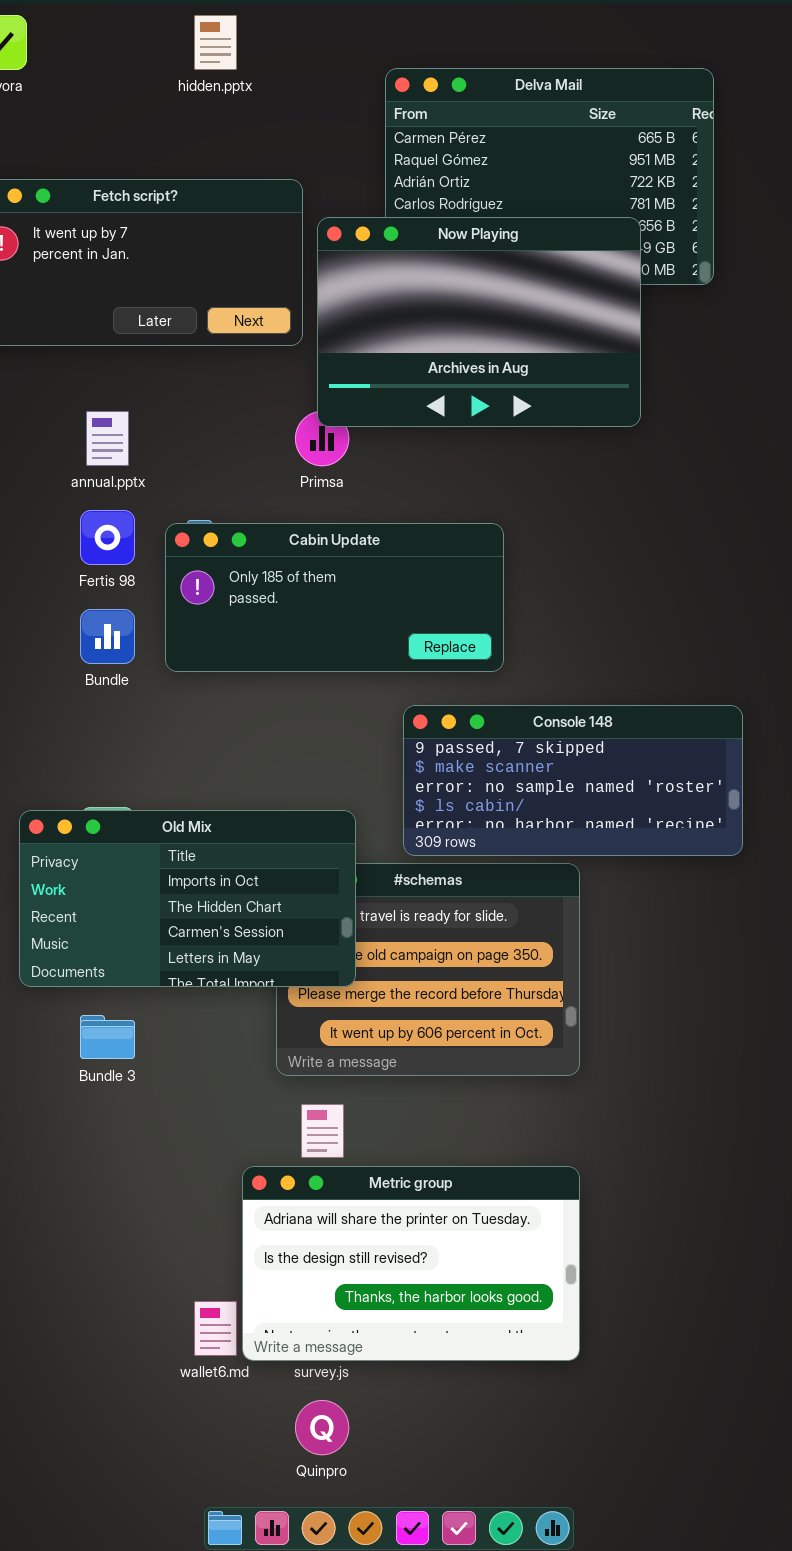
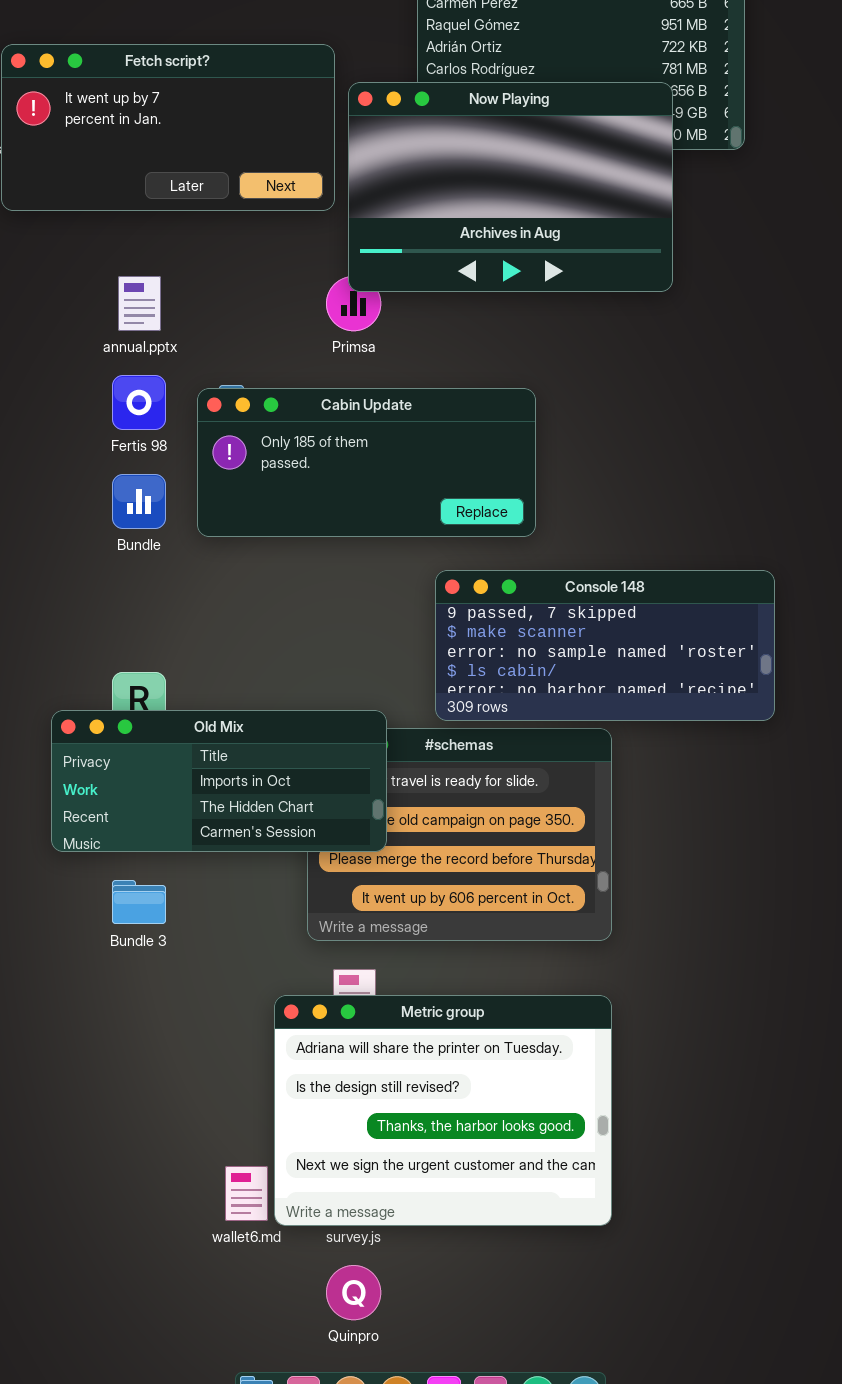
Old Mix: [19,810,356,987] -> [51,710,387,852], resized
Metric group: [242,1166,580,1361] -> [274,995,612,1226], resized

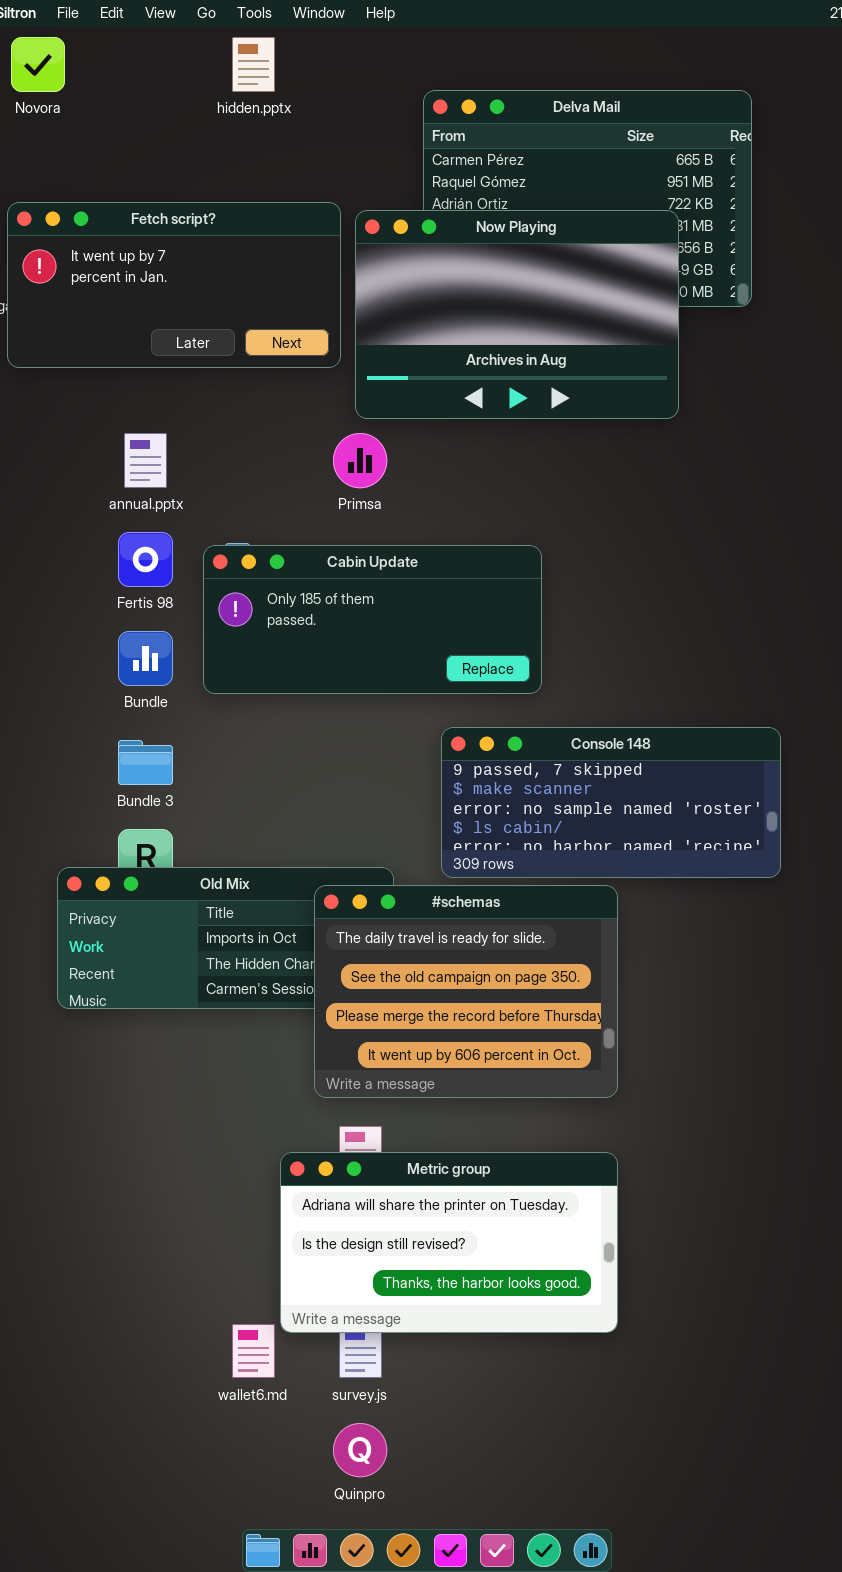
Now Playing: [348,82,673,292] -> [355,210,679,419], moved
#schemas: [307,728,612,941] -> [314,885,618,1098], raised
Bundle 3: [112,880,166,924] -> [118,740,173,785], moved
Metric group: [274,995,612,1226] -> [280,1152,618,1333], resized

